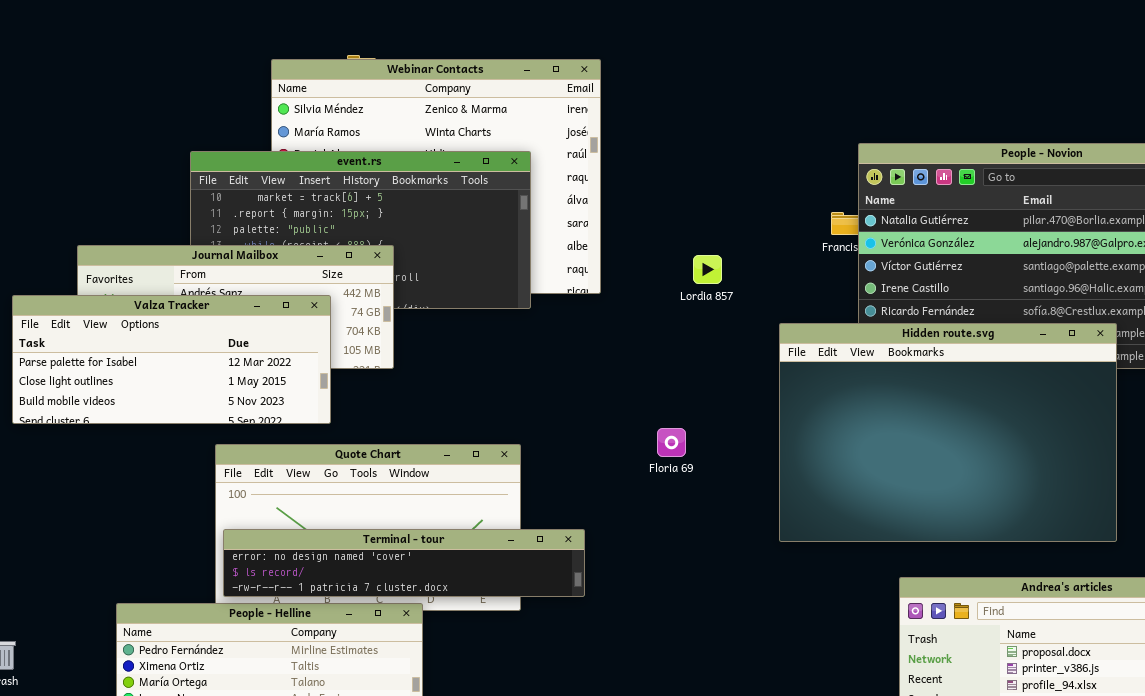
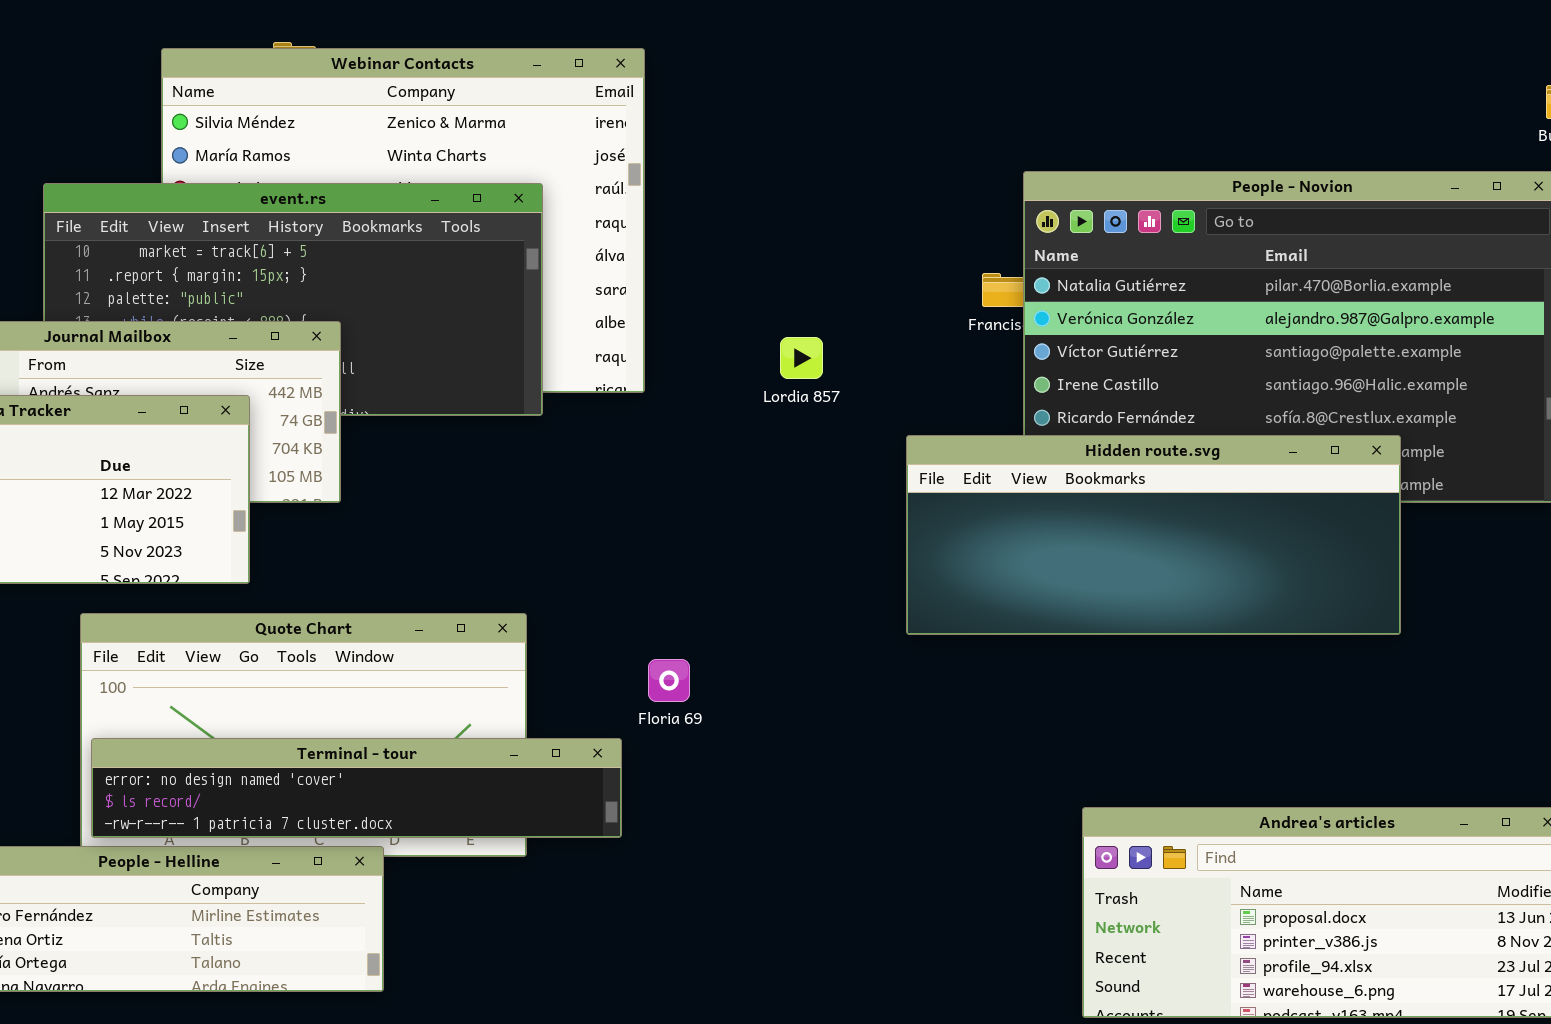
Hidden route.svg: [779,323,1117,542] -> [906,435,1401,635], resized
Floria 69: [657,428,686,457] -> [648,659,690,702], moved

